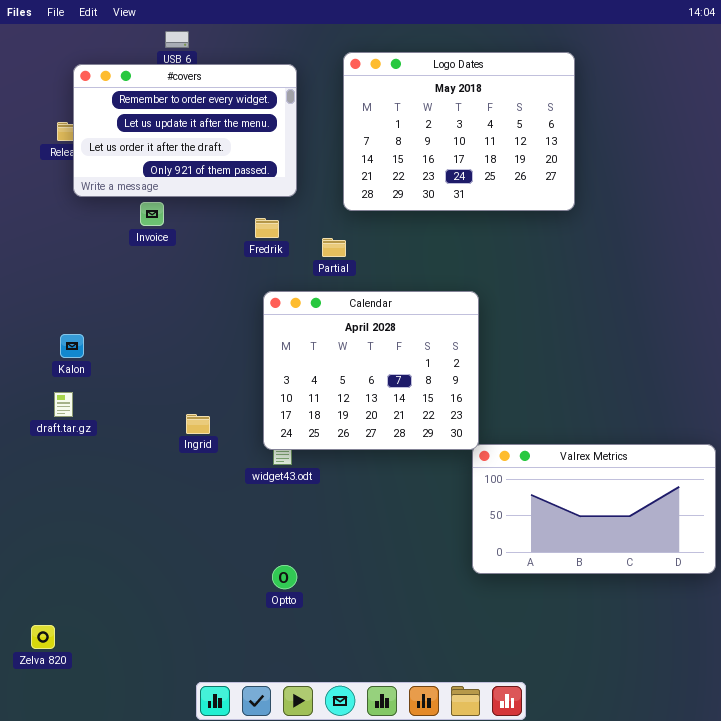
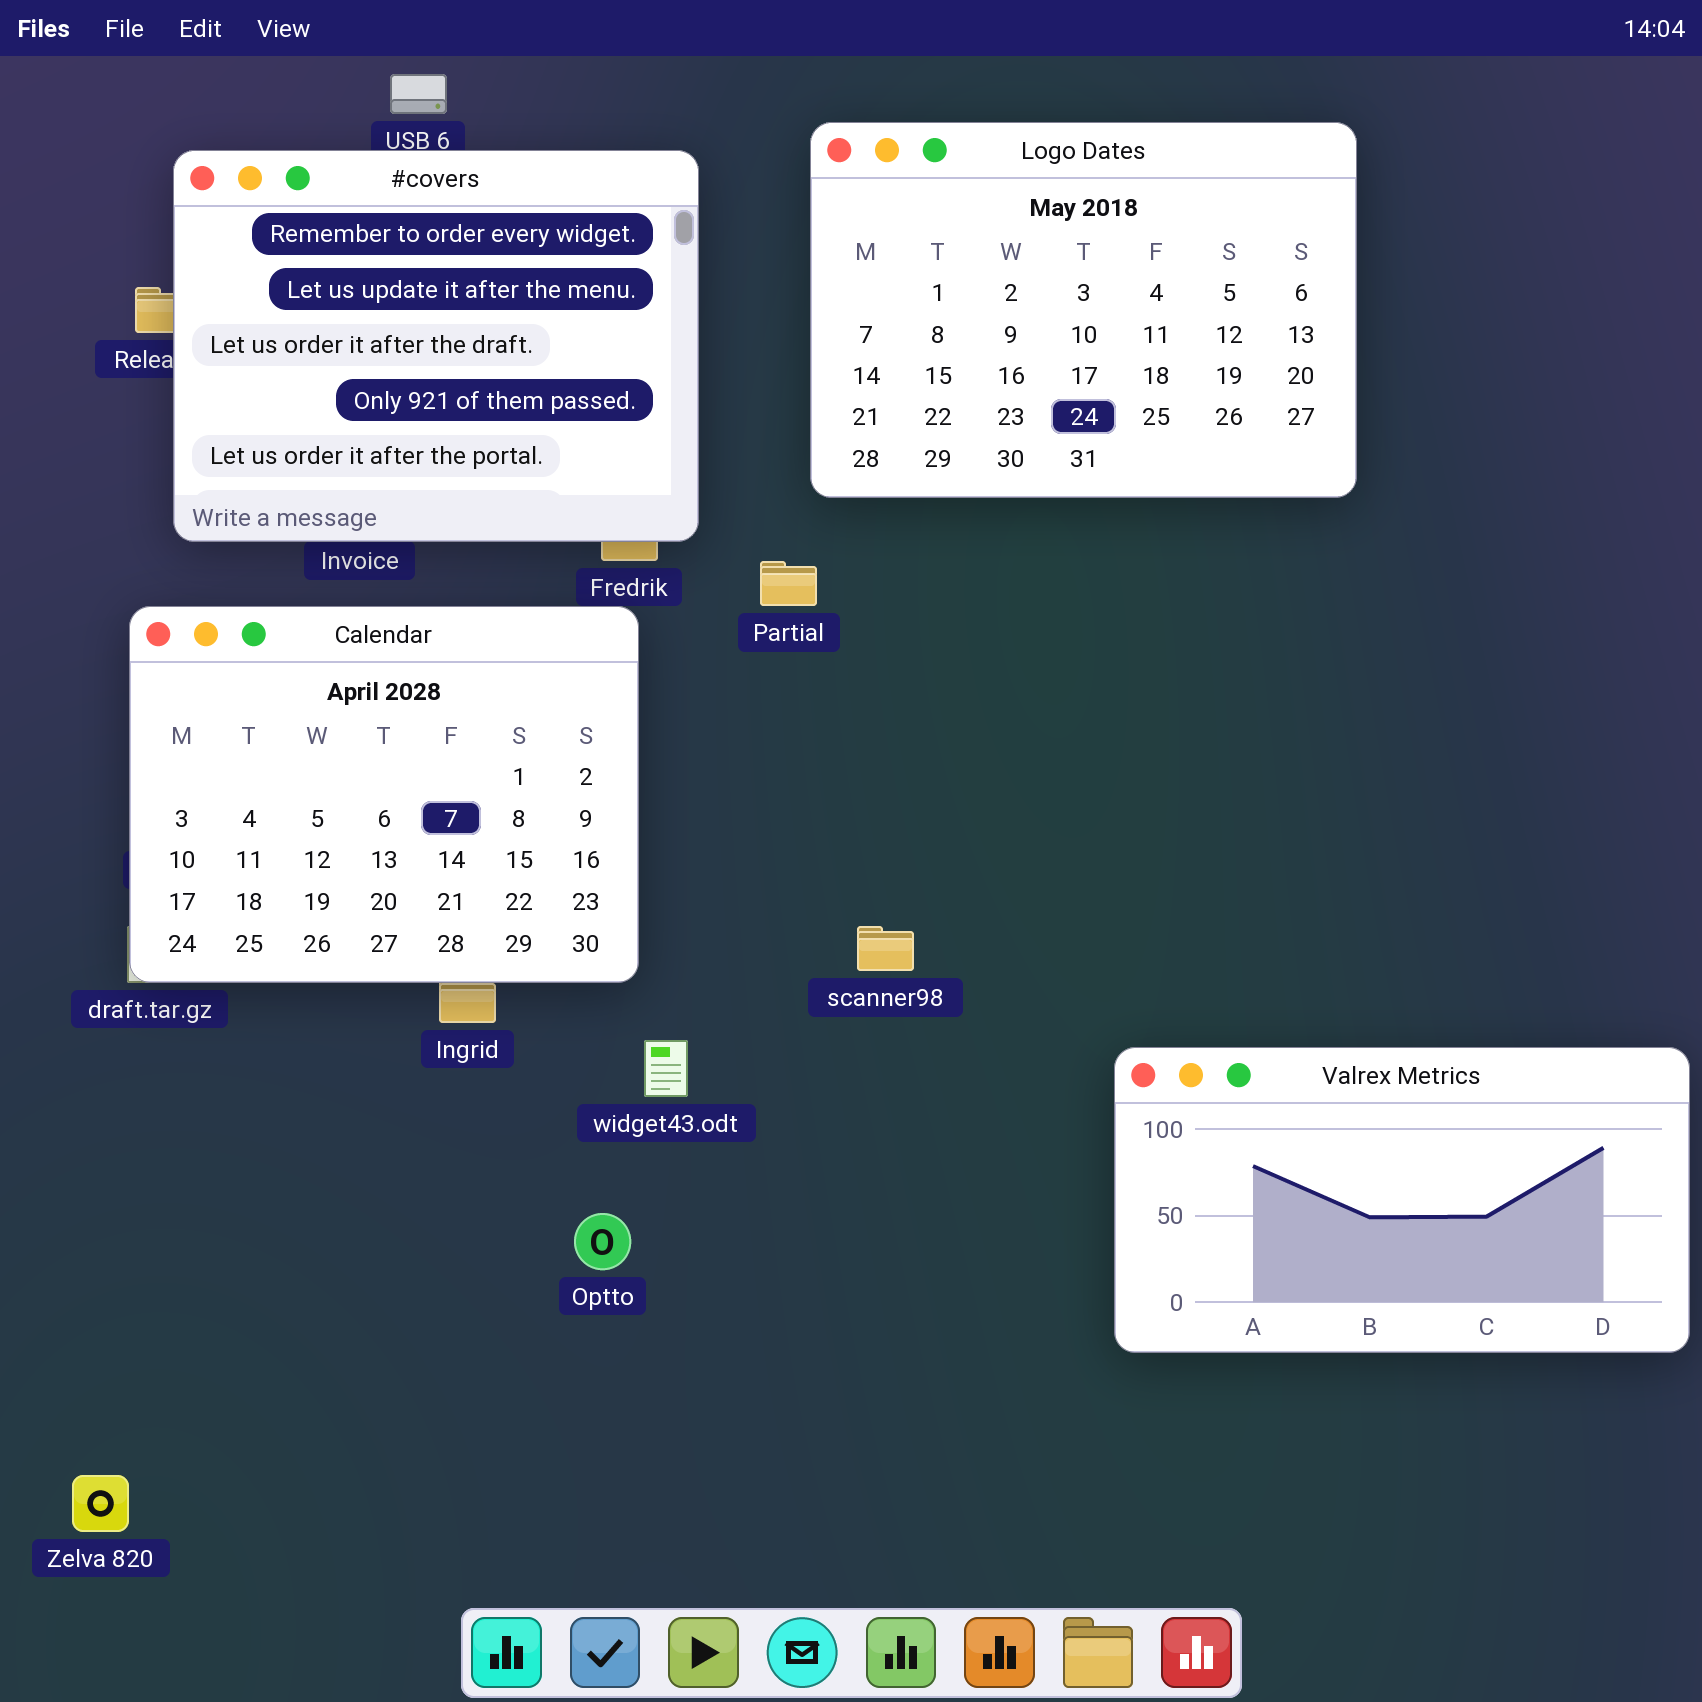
#covers: [73,64,297,197] -> [173,150,699,542], resized
Calendar: [263,291,479,450] -> [129,606,639,983], moved
Optto: [272,565,297,589] -> [574,1213,631,1270], moved

